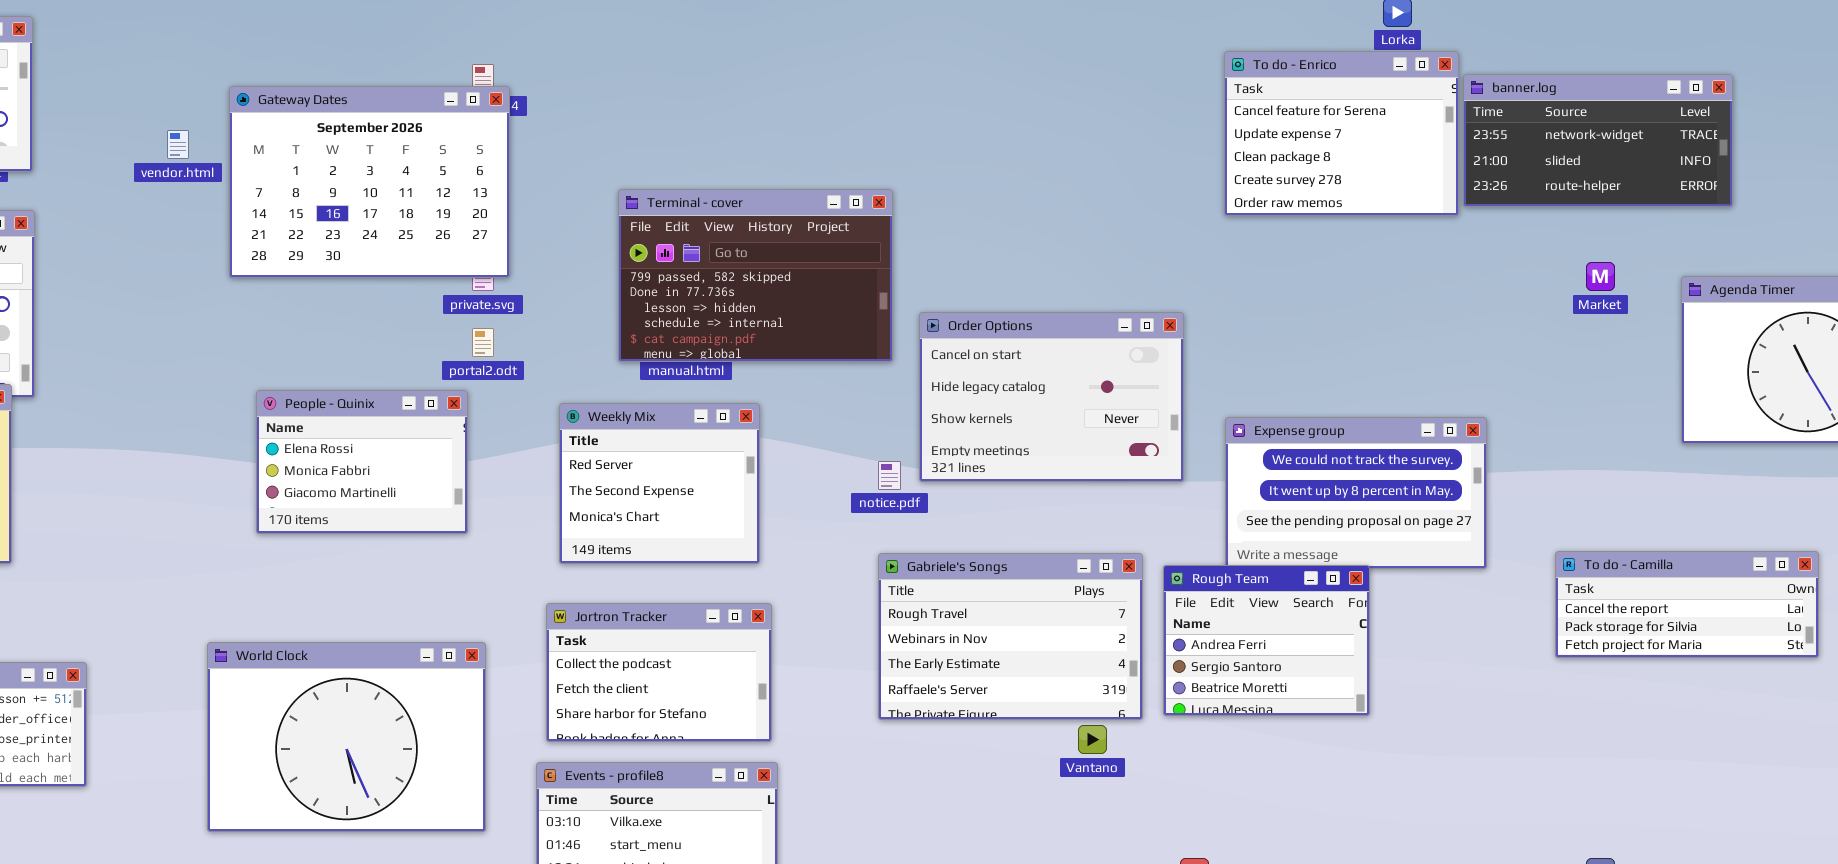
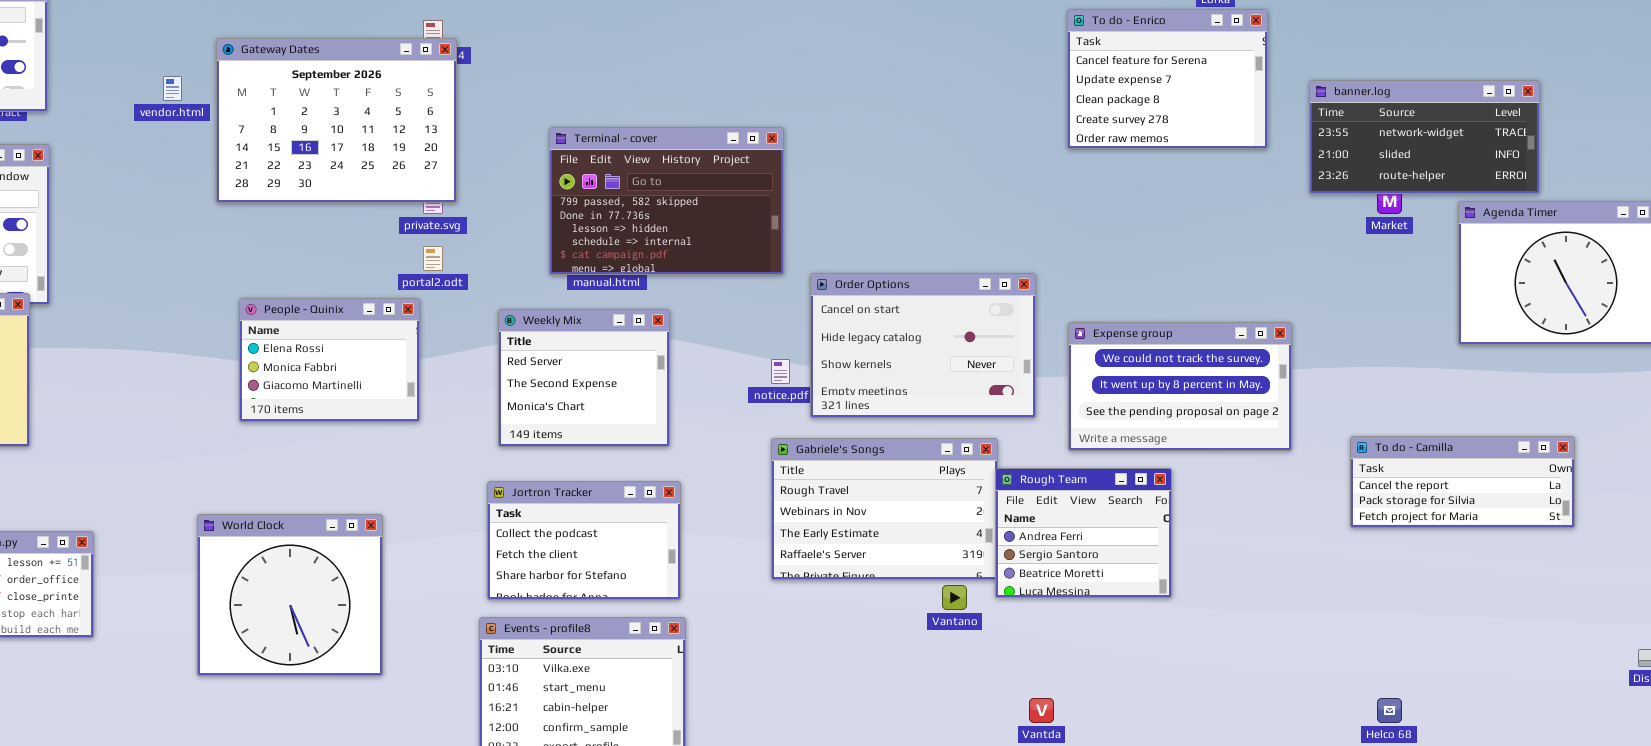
banner.log: [1463,74,1733,207] -> [1309,80,1540,194], moved
Order Options: [919,312,1184,482] -> [810,273,1036,418], moved
Rough Team: [1163,565,1370,716] -> [995,468,1172,598], moved
World Clock: [207,642,486,832] -> [197,514,383,676], resized

